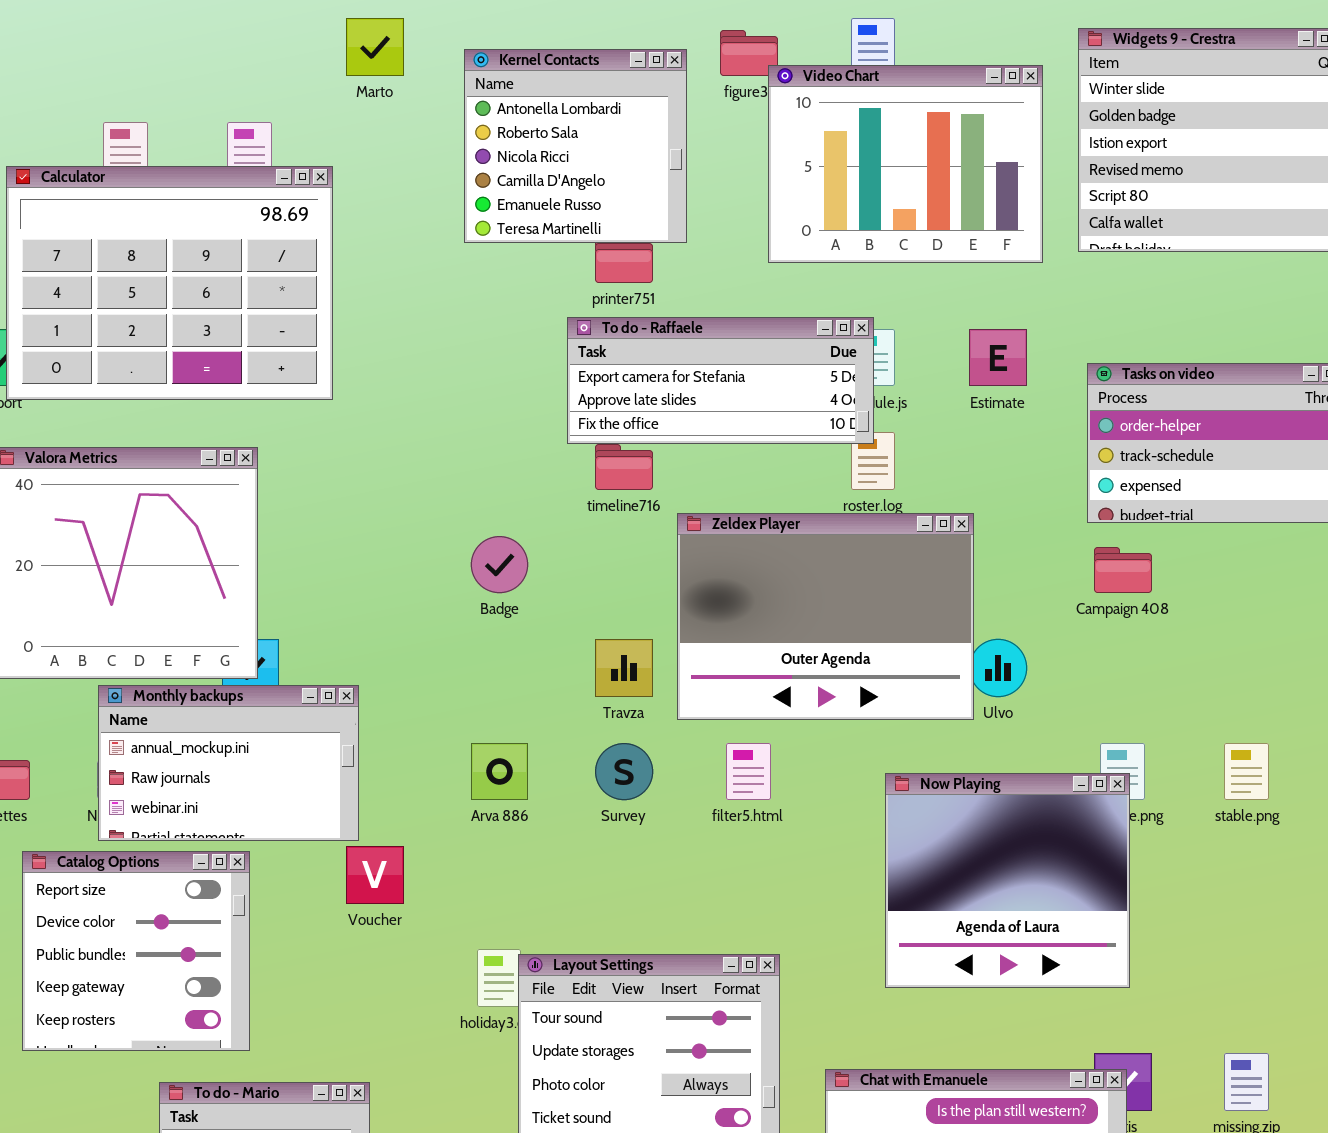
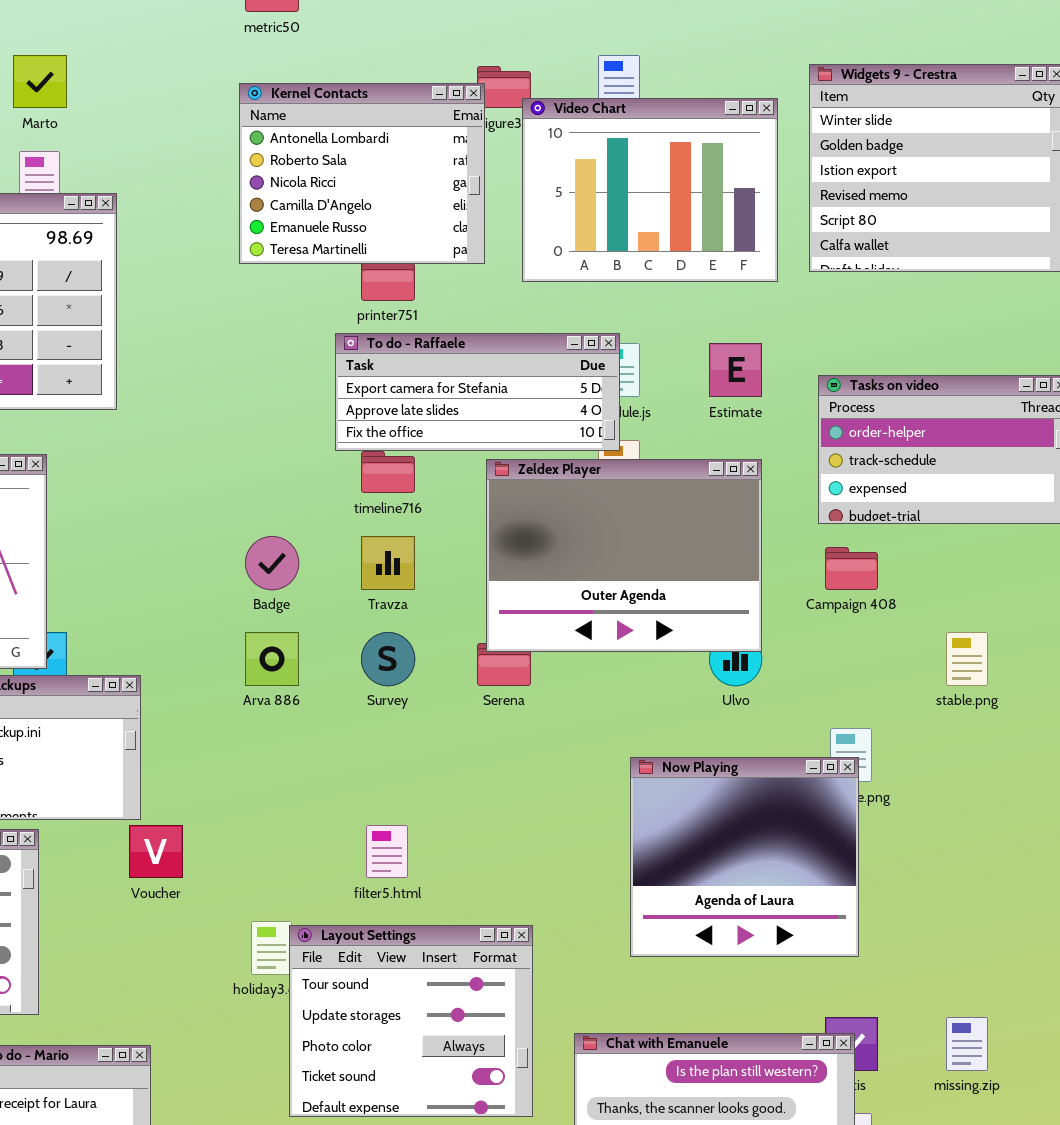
Marto: [346,18,404,76] -> [13,55,67,108], moved
Kernel Contacts: [464,49,687,243] -> [239,83,485,264], resized
Zeldex Player: [677,513,974,720] -> [486,459,762,652], moved
Travza: [595,639,653,697] -> [361,536,415,590], moved
Arva 886: [471,743,528,800] -> [245,632,299,686], moved
Survey: [595,743,653,800] -> [361,632,415,686], moved
filter5.html: [726,743,771,800] -> [366,825,408,878], moved
stable.png: [1224,743,1269,800] -> [946,632,988,686], moved

